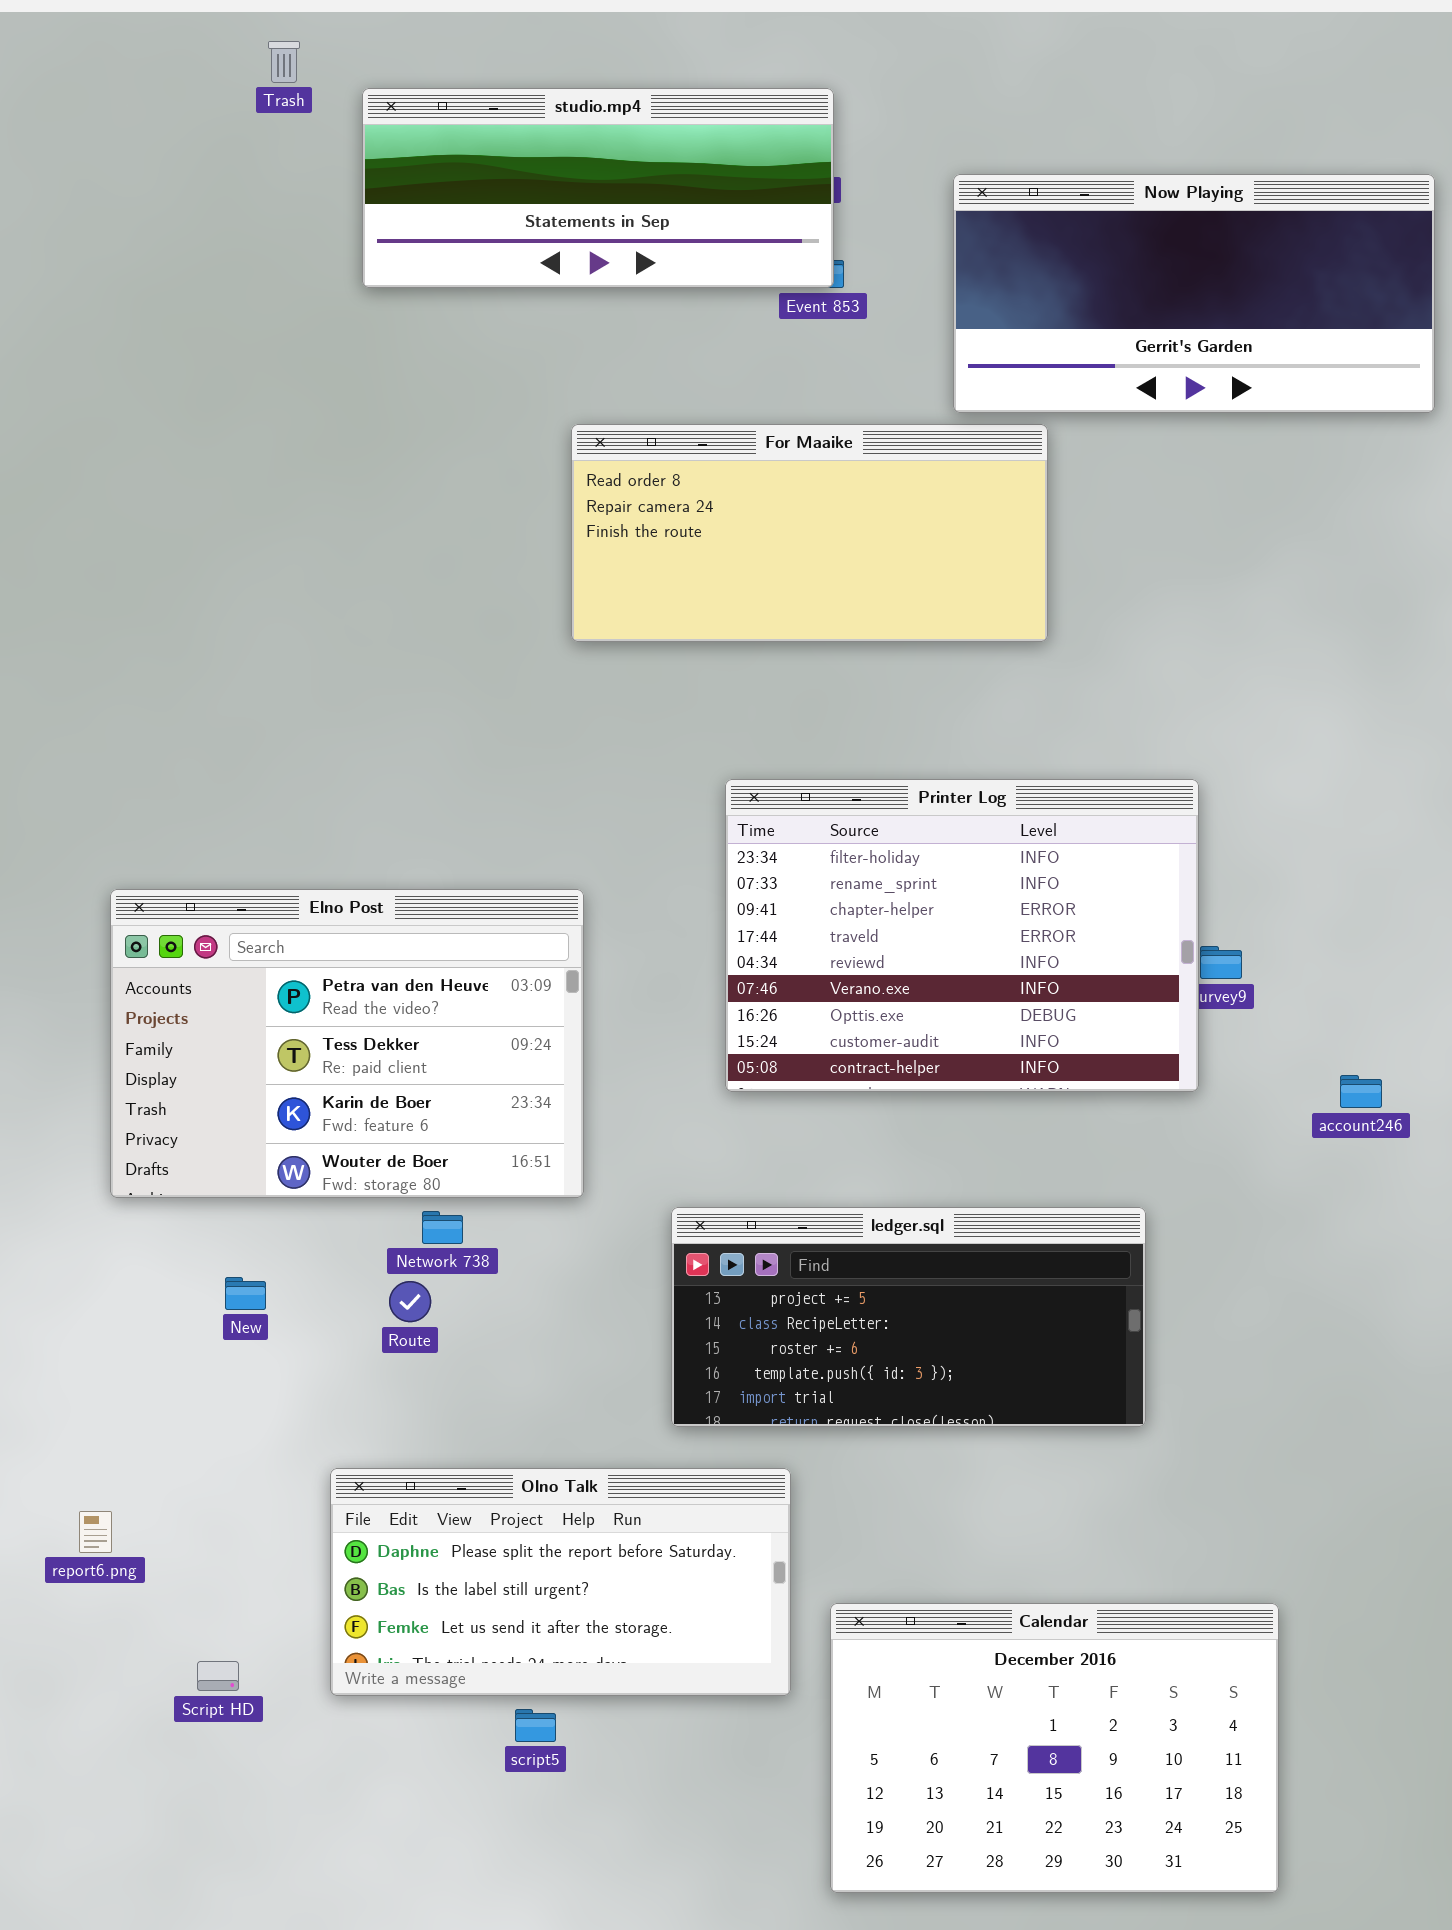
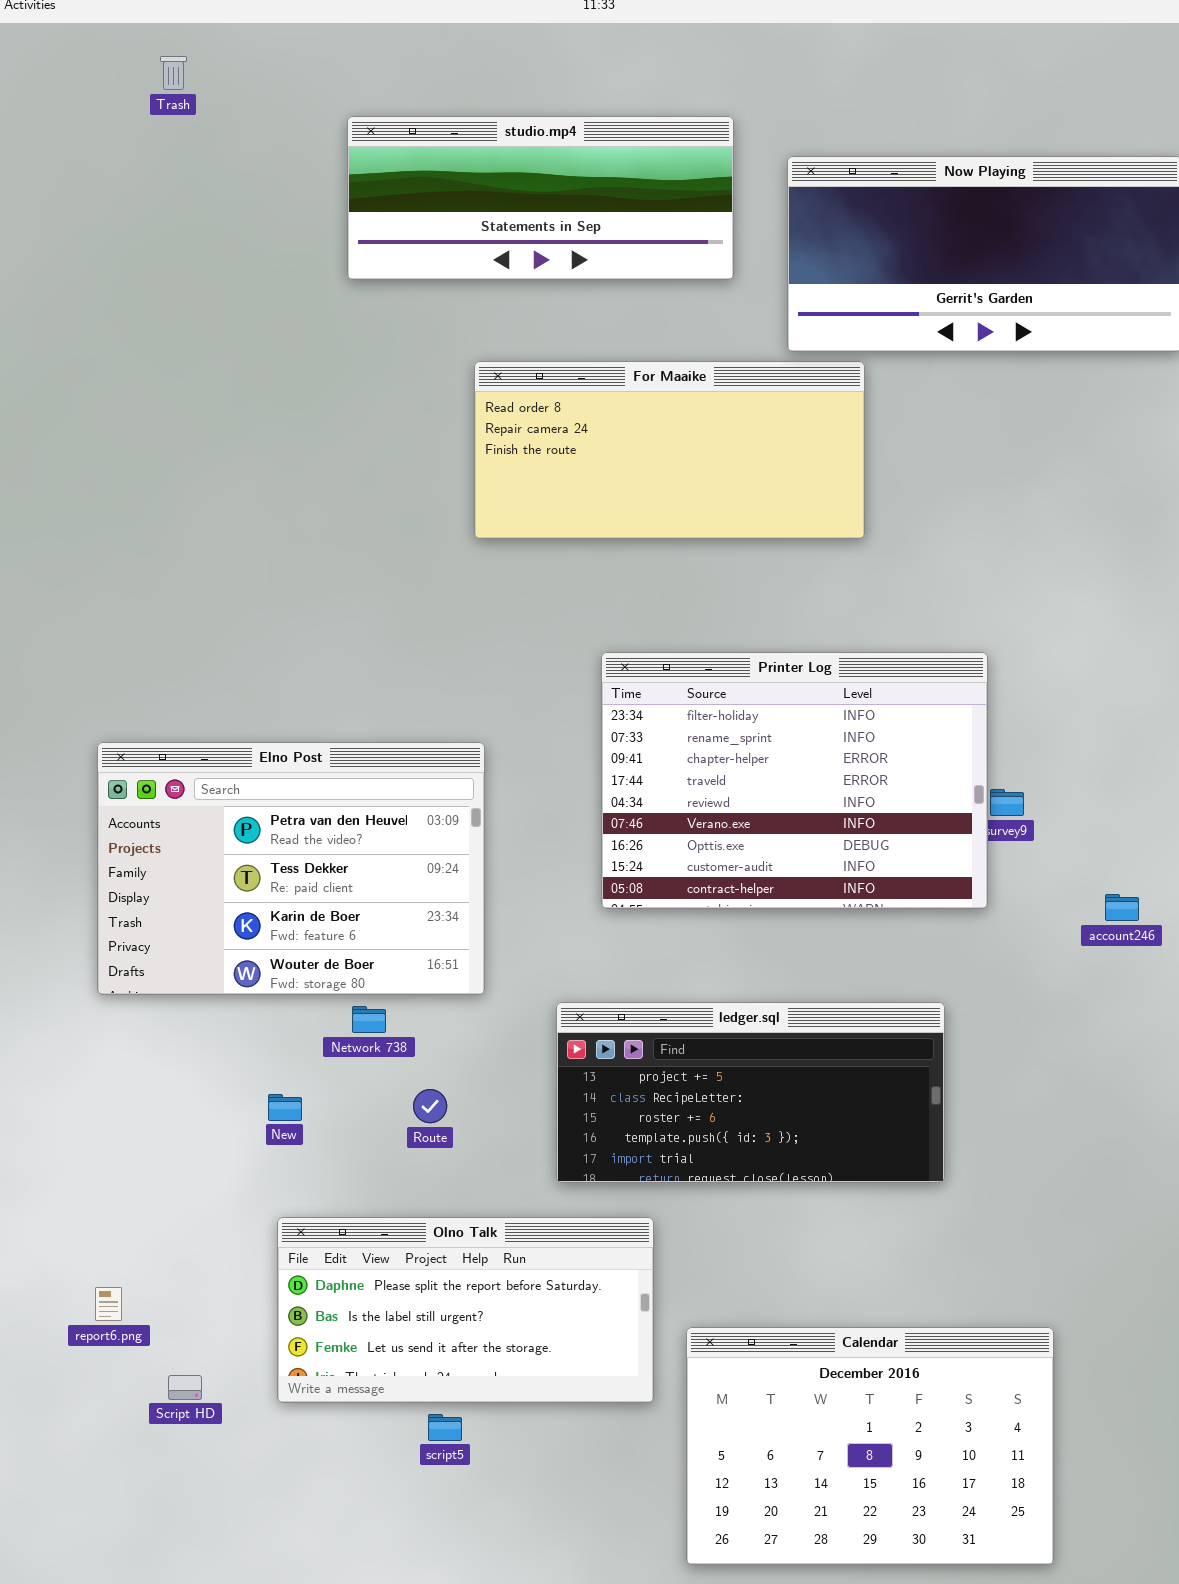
Trash: [268,41,300,83] -> [160,56,187,90], moved
studio.mp4: [362,88,834,288] -> [347,116,734,280], moved
New: [225,1277,266,1310] -> [268,1094,302,1121], moved
Route: [389,1281,431,1322] -> [413,1089,447,1123], moved
report6.png: [79,1511,112,1553] -> [95,1287,122,1321], moved

